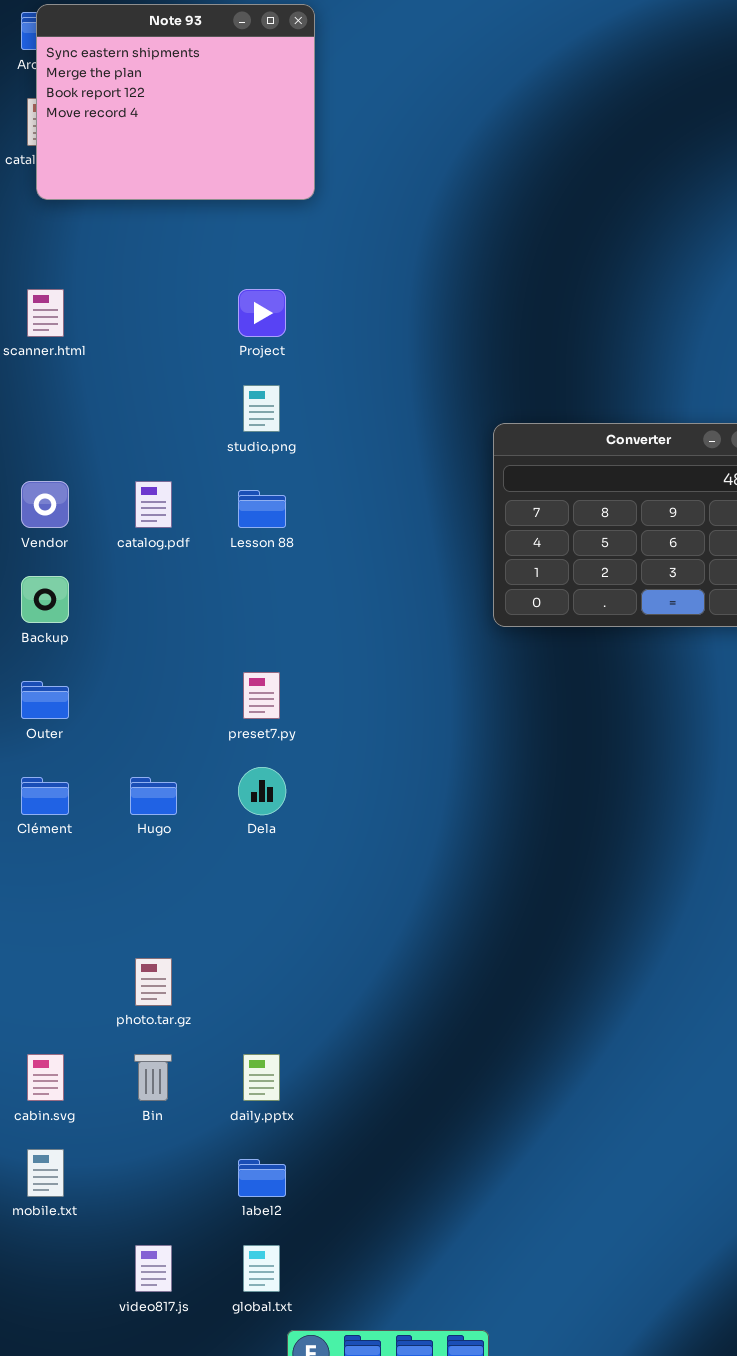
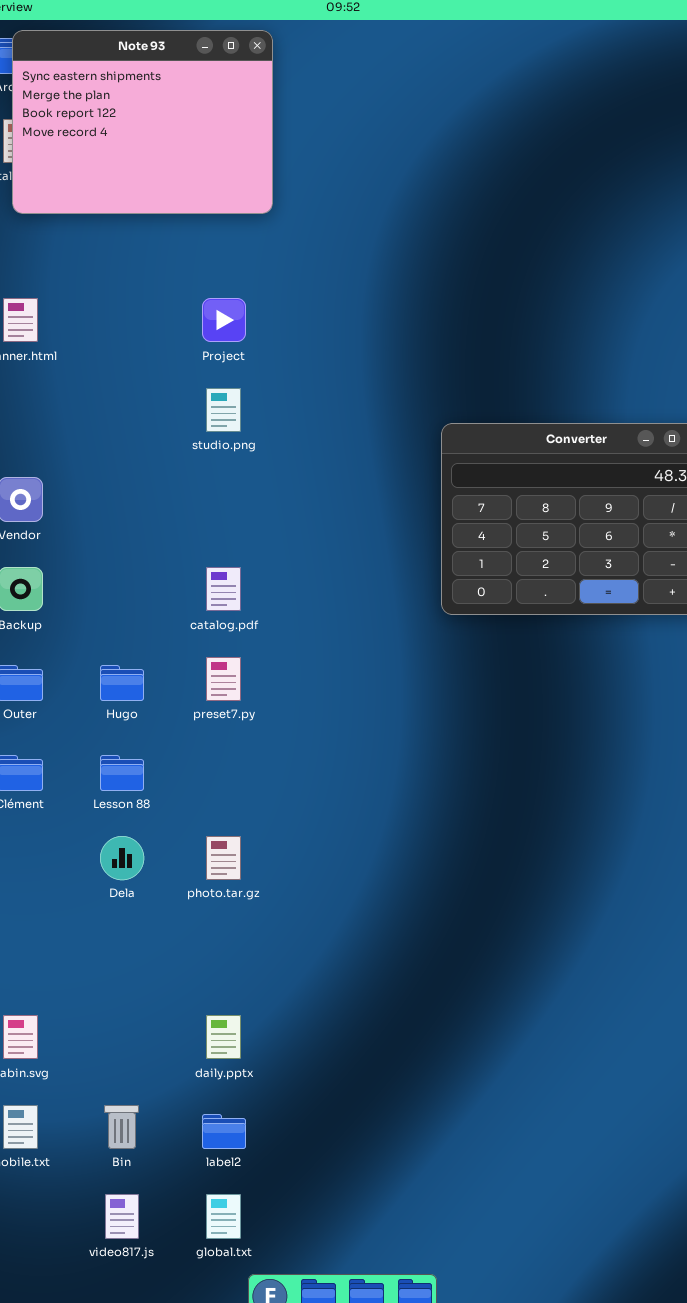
catalog.pdf: [135,481,172,528] -> [206,567,241,611], moved
Lesson 88: [238,490,286,528] -> [100,755,144,791], moved
Dela: [238,767,286,815] -> [100,836,144,880], moved
Hugo: [130,777,177,815] -> [100,665,144,701], moved
photo.tar.gz: [135,958,172,1006] -> [206,836,241,880], moved
Bin: [134,1054,172,1101] -> [104,1105,139,1149], moved

